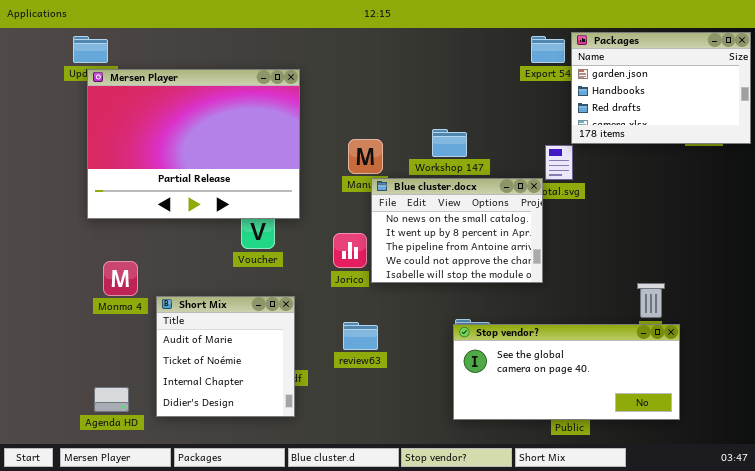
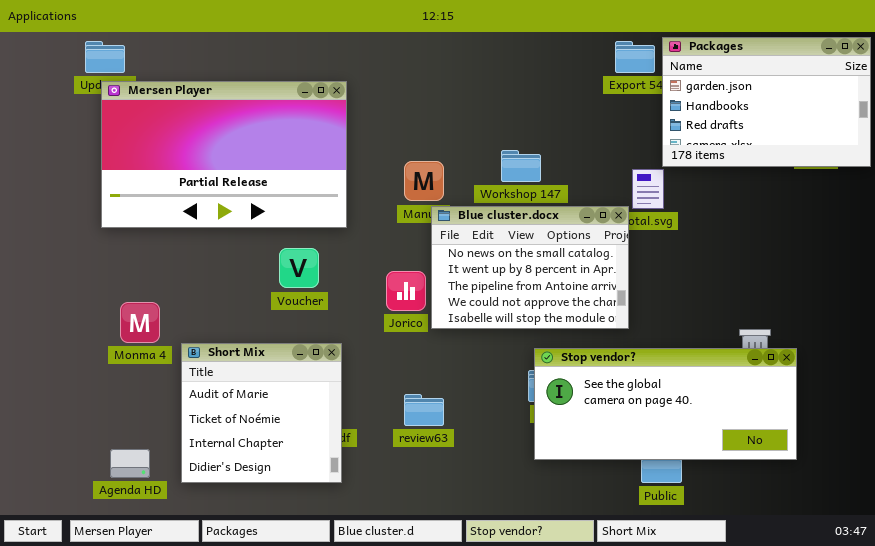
Mersen Player: [87,69,300,219] -> [101,81,347,228], resized
review63: [343,322,378,350] -> [404,394,444,426], moved
Stop vendor?: [453,324,680,420] -> [534,348,797,460], moved

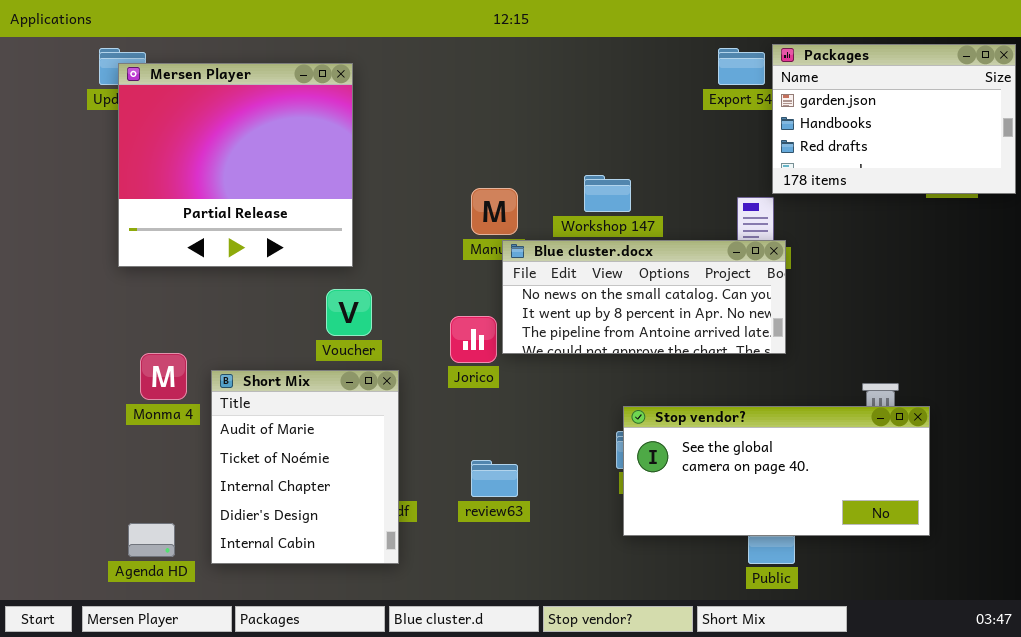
Mersen Player: [101,81,347,228] -> [118,63,353,267], resized
Blue cluster.docx: [431,206,629,329] -> [502,240,786,354], resized
Short Mix: [181,343,342,483] -> [211,370,399,564], resized

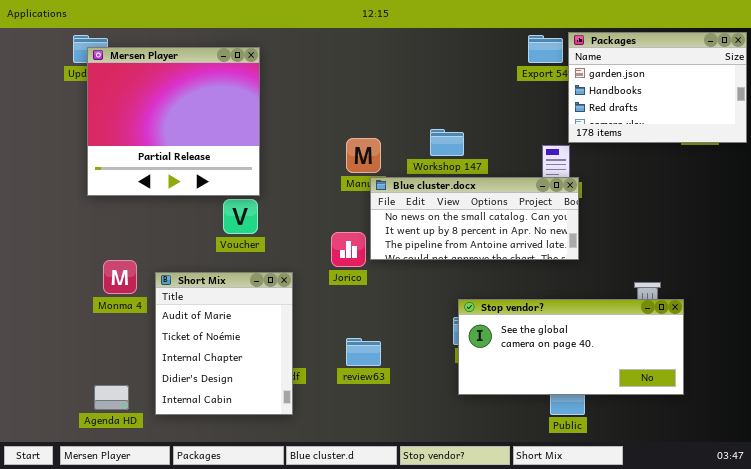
Voucher: [326,289,372,336] -> [223,199,258,234], moved

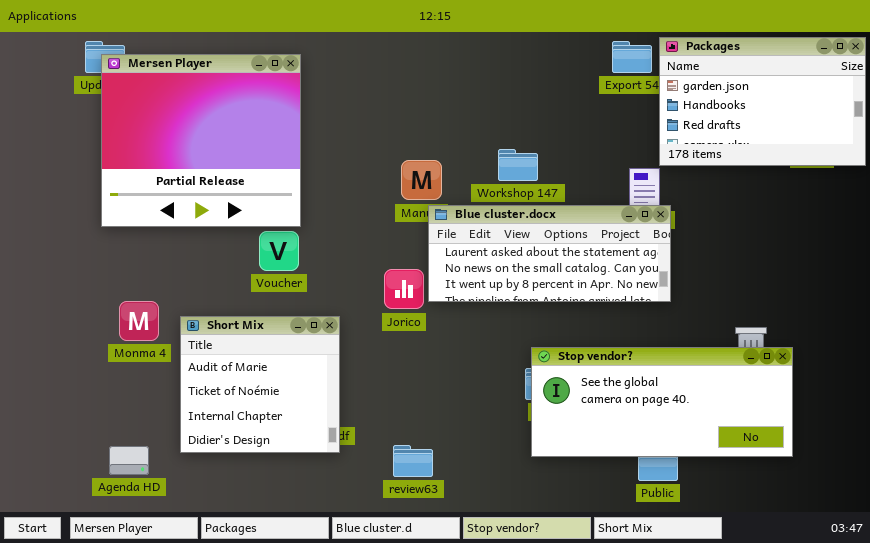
Blue cluster.docx: [370,177,579,260] -> [428,205,671,302], scrolled up 1 row
Short Mix: [155,272,293,415] -> [180,316,340,453], resized
review63: [346,338,381,366] -> [393,445,433,477], moved

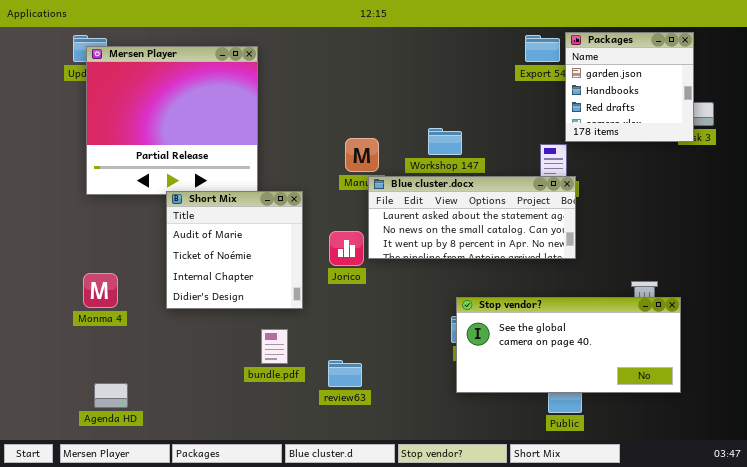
Packages: [659,37,866,166] -> [565,32,694,142], resized
Monma 4: [119,301,159,341] -> [83,273,118,308], moved
Short Mix: [180,316,340,453] -> [166,191,303,309], moved
review63: [393,445,433,477] -> [328,360,362,387], moved

